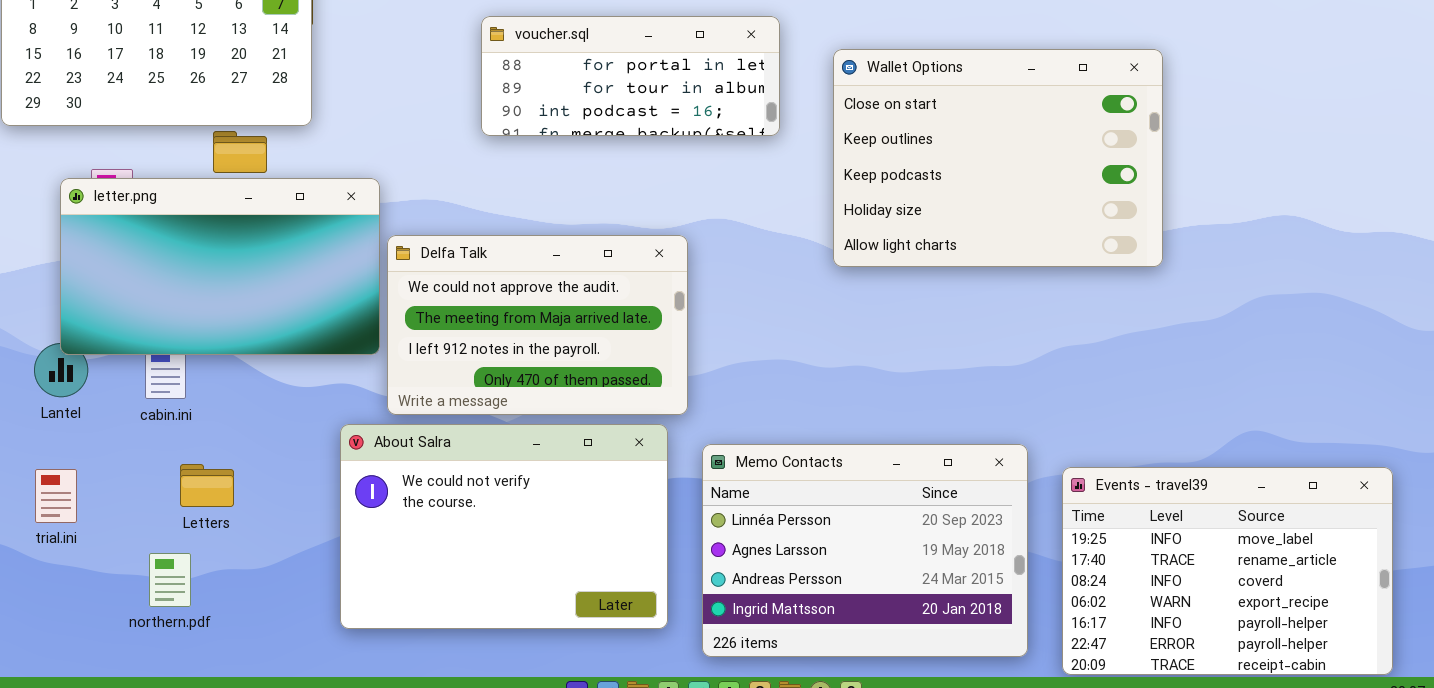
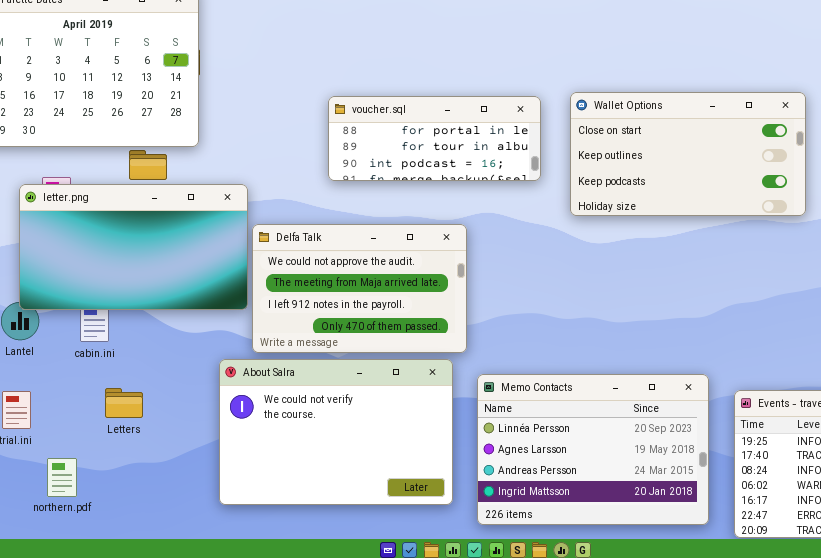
voucher.sql: [481,16,780,136] -> [328,96,541,181], moved
Wallet Options: [833,49,1163,267] -> [570,92,806,216], resized
northern.pdf: [149,553,191,607] -> [47,458,77,497], moved

